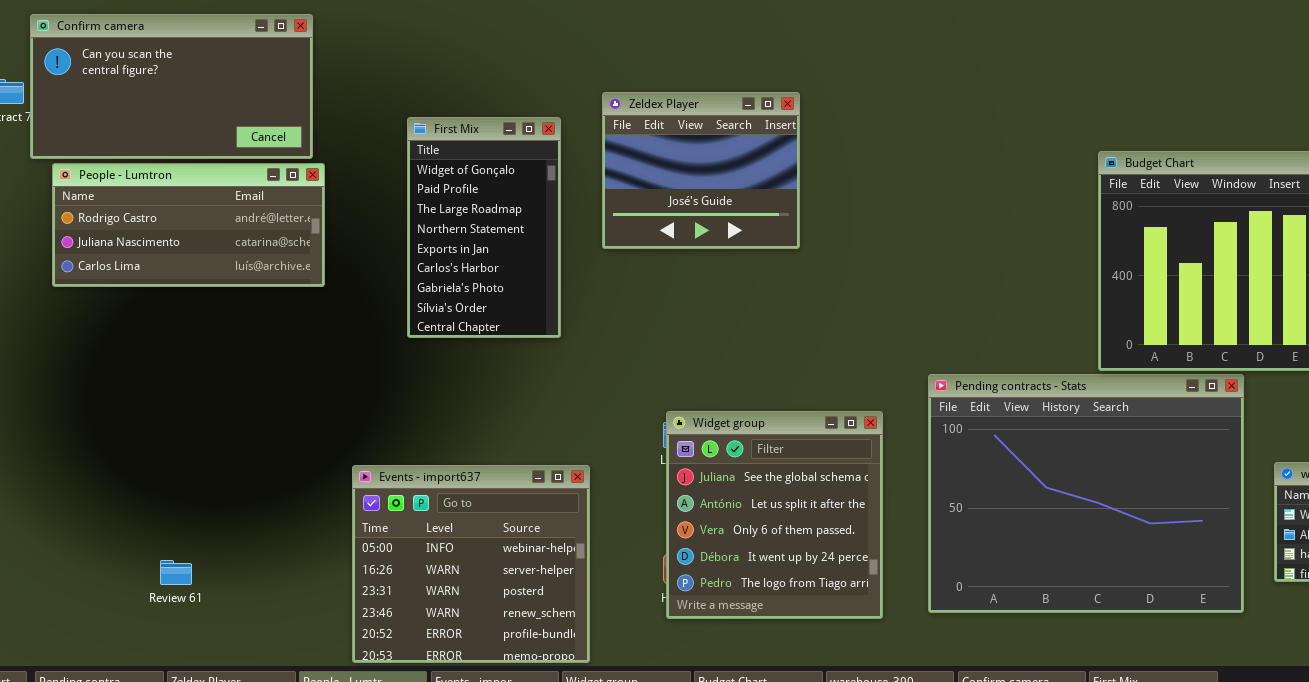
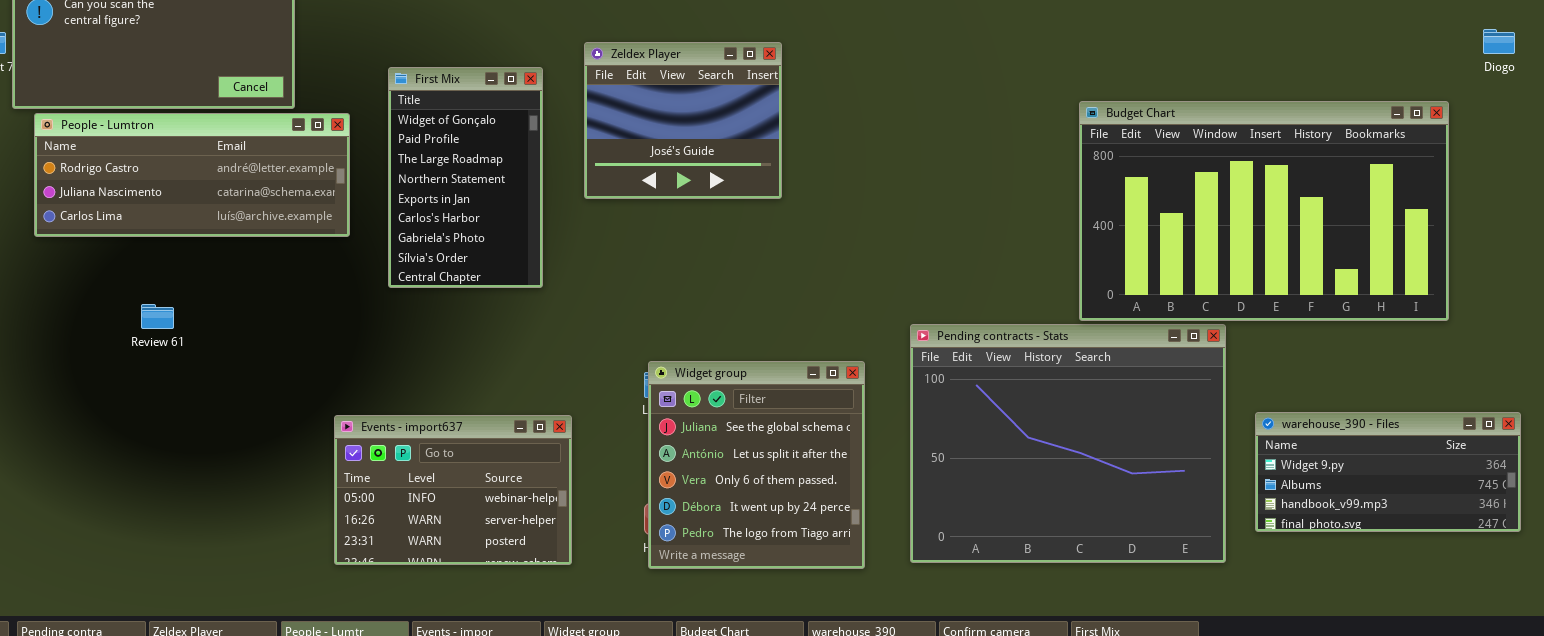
People - Lumtron: [52,163,325,287] -> [34,113,350,237], resized
Events - import637: [352,465,590,663] -> [334,415,572,565], resized
Review 61: [160,560,192,585] -> [141,304,174,329], moved

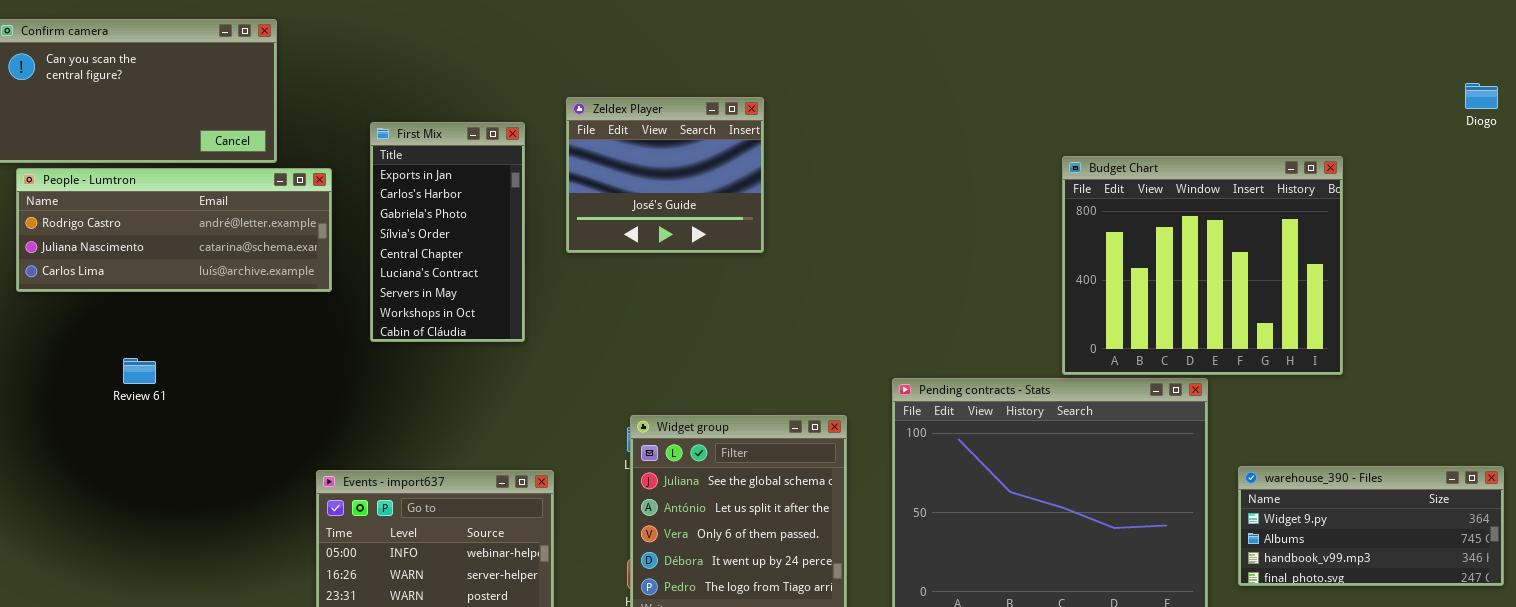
First Mix: [388,67,543,288] -> [370,122,525,342], scrolled down 4 rows
Budget Chart: [1079,101,1449,321] -> [1062,156,1343,375], resized

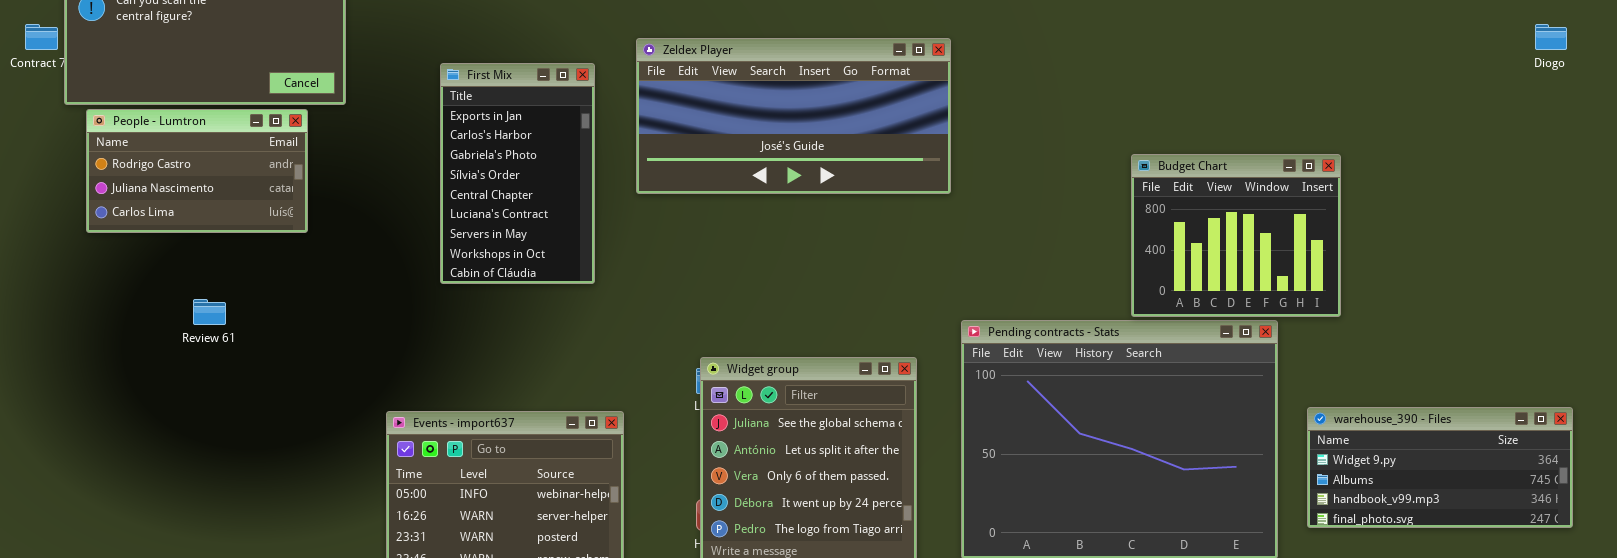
Zeldex Player: [566,97,764,253] -> [636,38,951,194], resized
Budget Chart: [1062,156,1343,375] -> [1131,154,1341,317], resized
People - Lumtron: [16,168,332,292] -> [86,109,308,233], resized

